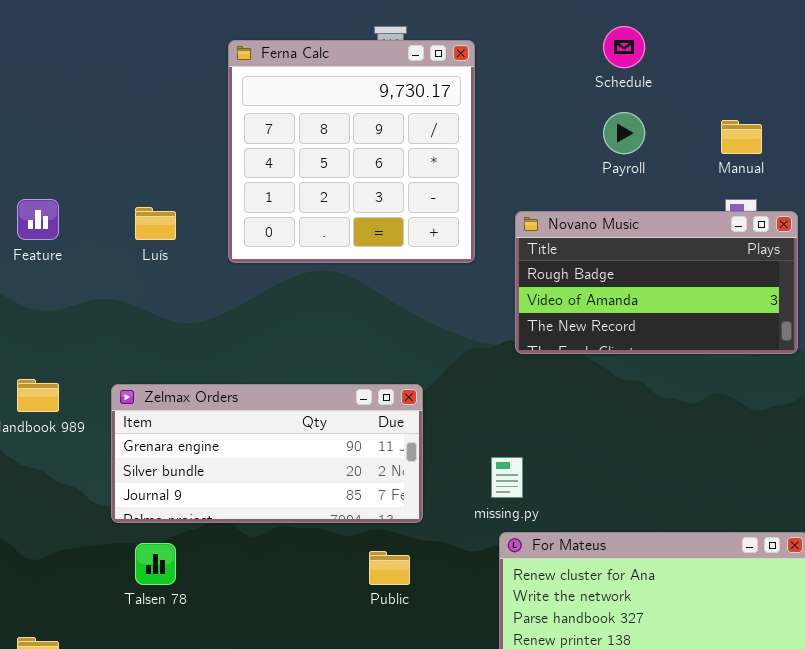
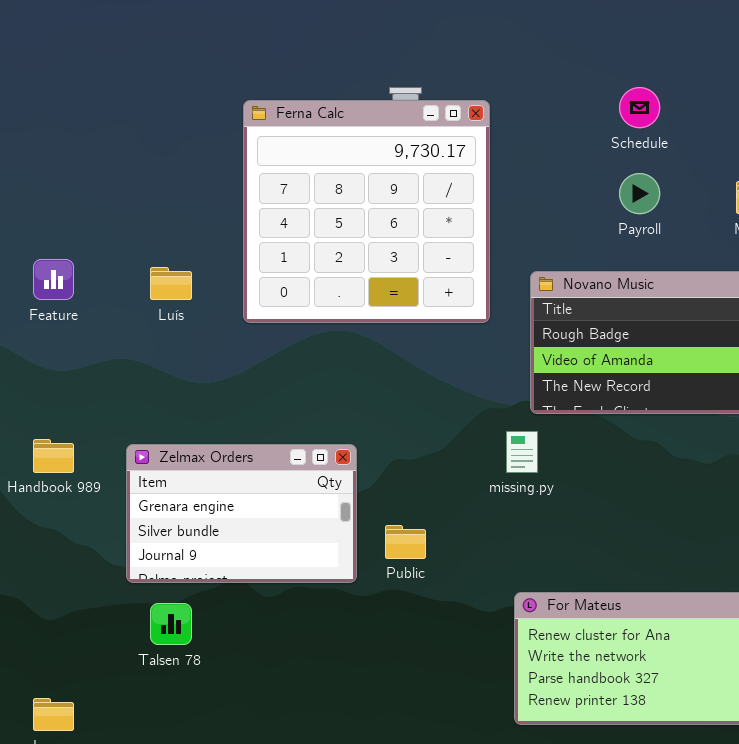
Zelmax Orders: [111,384,423,523] -> [126,444,357,583], resized
missing.py: [491,457,523,498] -> [506,431,538,473], moved
Public: [369,551,410,585] -> [385,525,426,559], moved

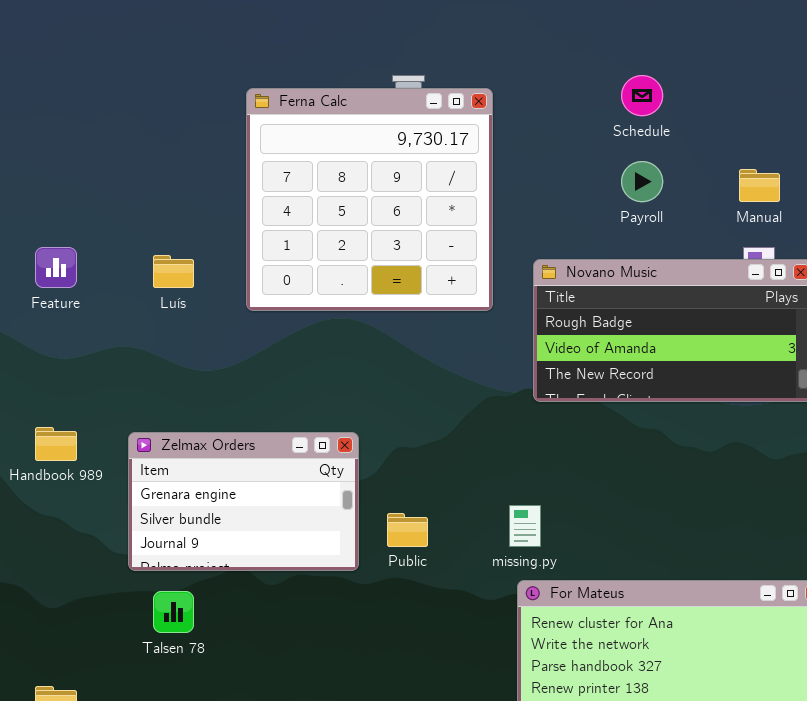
missing.py: [506,431,538,473] -> [509,505,541,547], moved

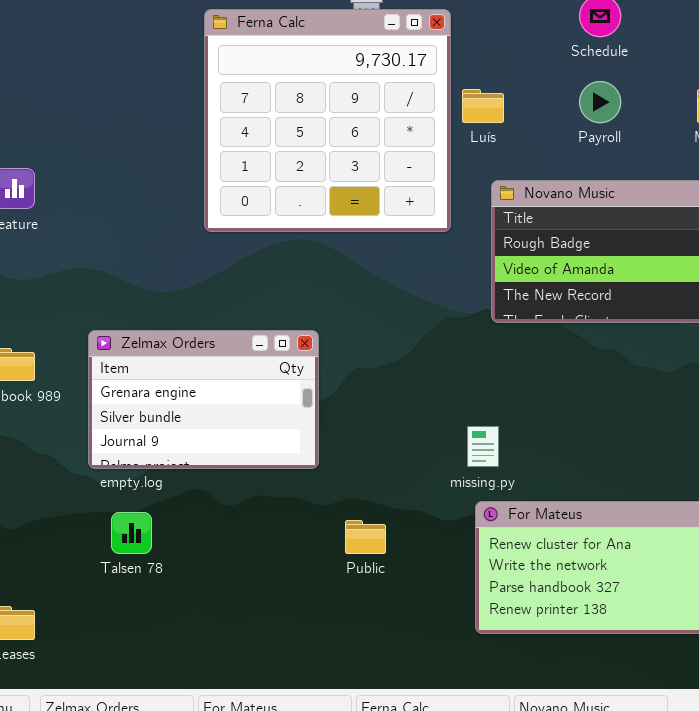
Luís: [153,255,194,288] -> [462,89,504,123], moved
Zelmax Orders: [128,432,359,571] -> [88,330,319,469], moved
Public: [387,513,428,547] -> [345,520,386,554], moved

